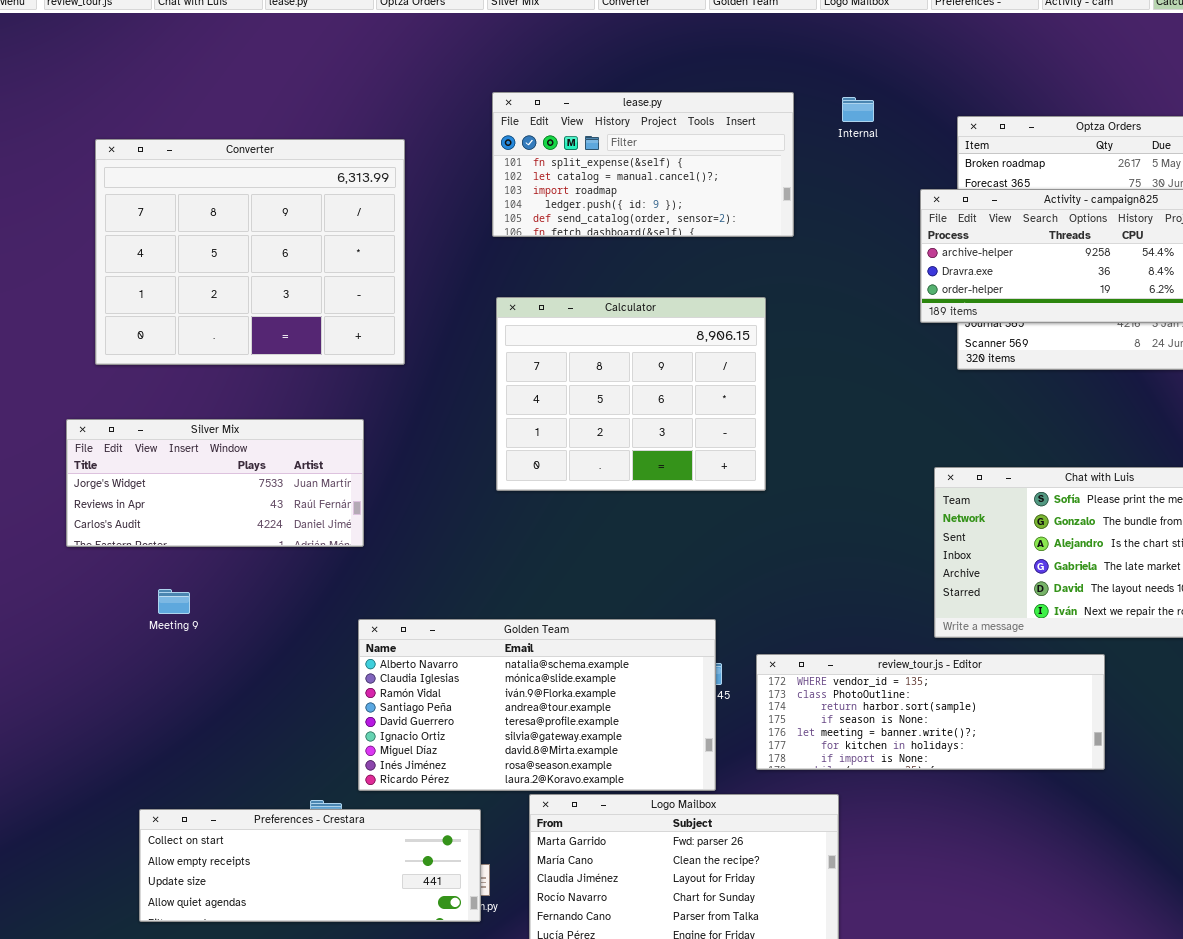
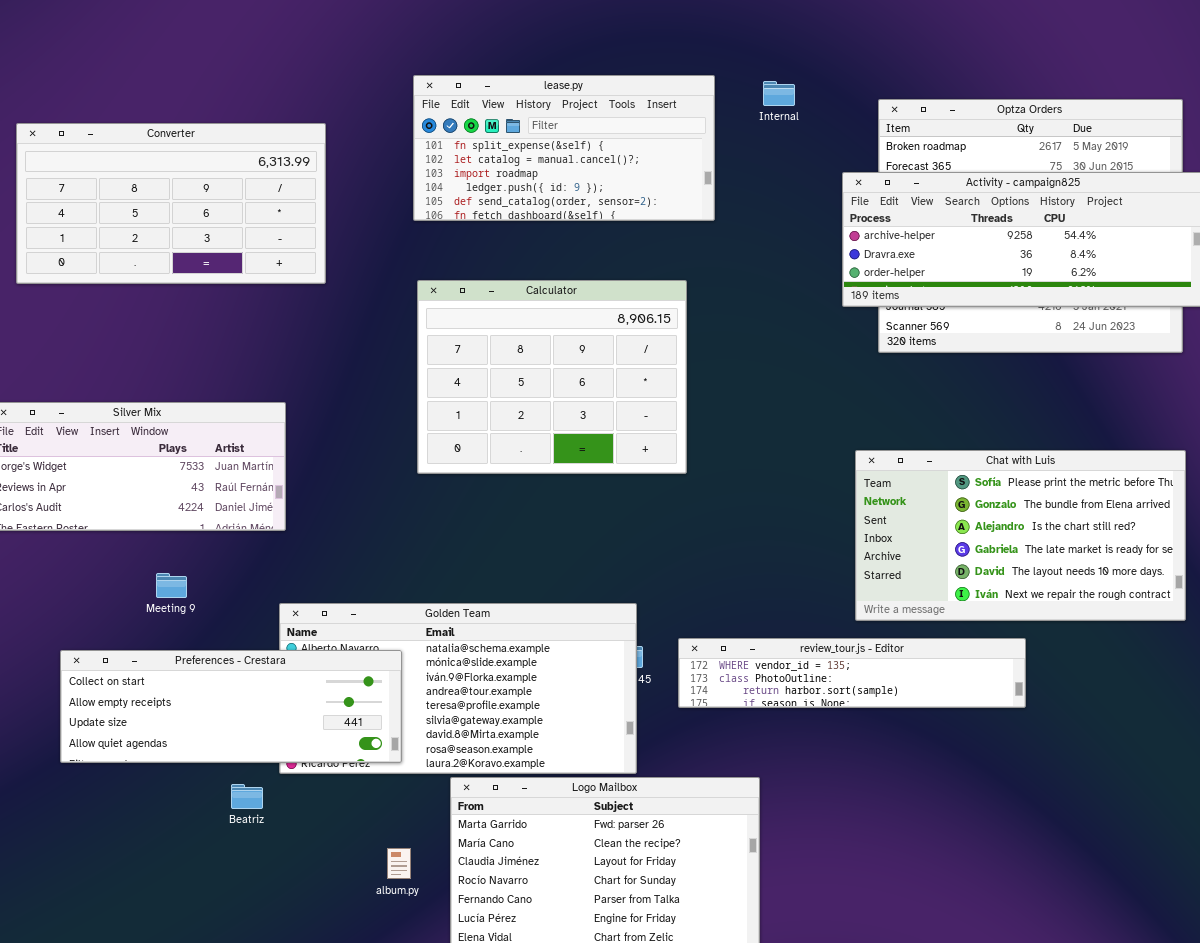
Converter: [95,139,405,365] -> [16,123,326,284], resized
Meeting 9: [158,589,190,614] -> [156,573,187,598], moved
review_tour.js - Editor: [756,654,1105,770] -> [678,638,1026,708], resized
Preferences - Crestara: [139,809,481,922] -> [60,650,402,763], moved

